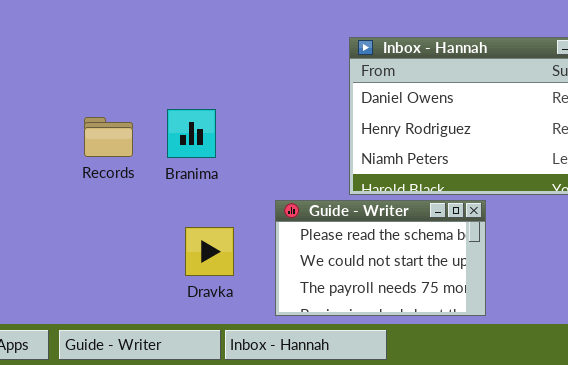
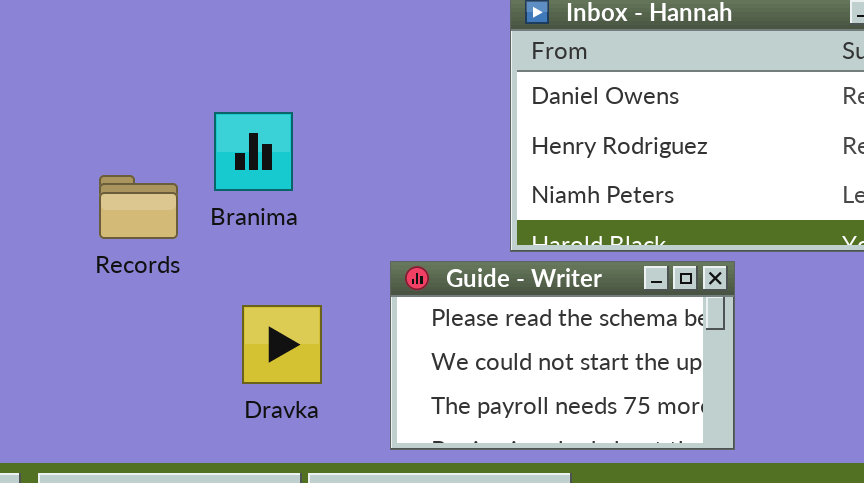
Records: [84,117,133,157] -> [99,175,178,239], moved

